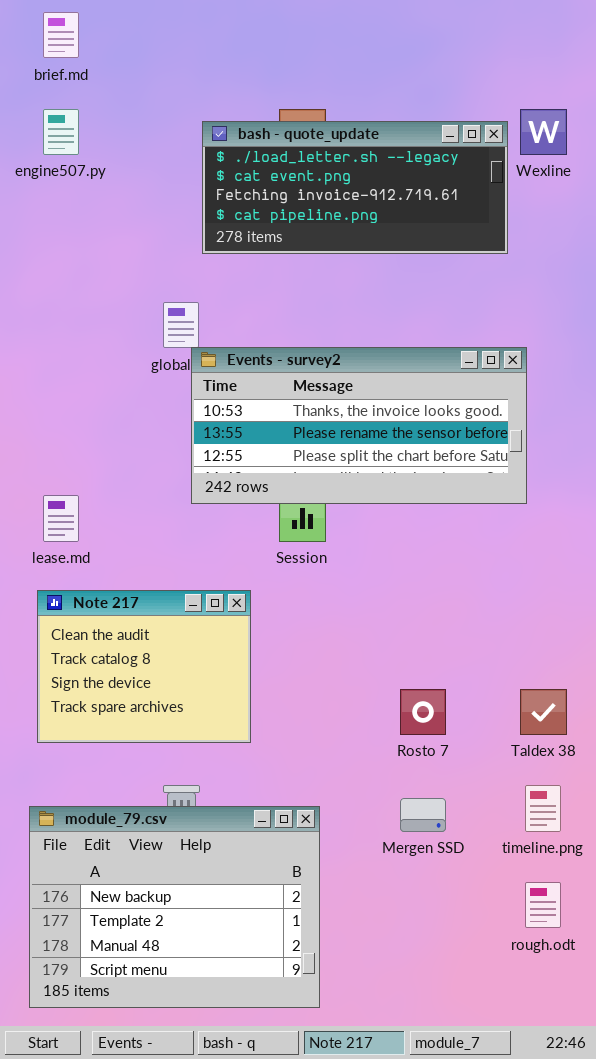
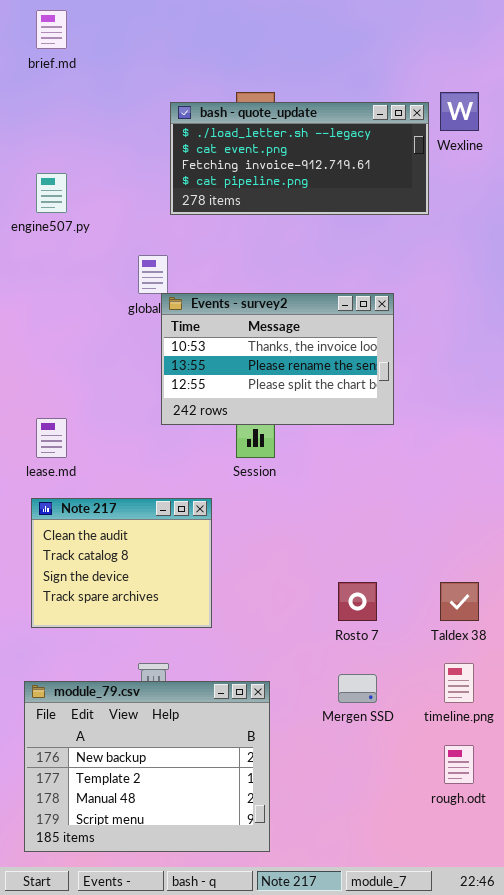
engine507.py: [43,109,79,155] -> [36,173,67,213], moved
Events - survey2: [191,347,527,504] -> [161,293,394,425], resized

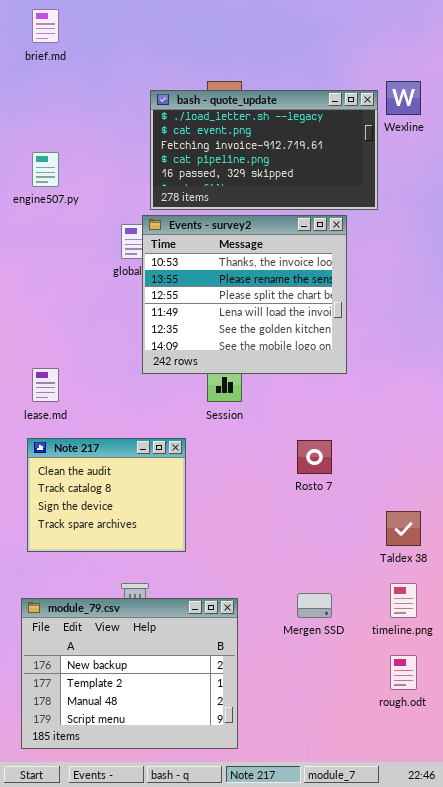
bash - quote_update: [170,102,429,215] -> [150,90,378,210], resized
Events - survey2: [161,293,394,425] -> [142,215,347,374], resized
Rosto 7: [338,582,377,621] -> [297,440,332,474], moved

